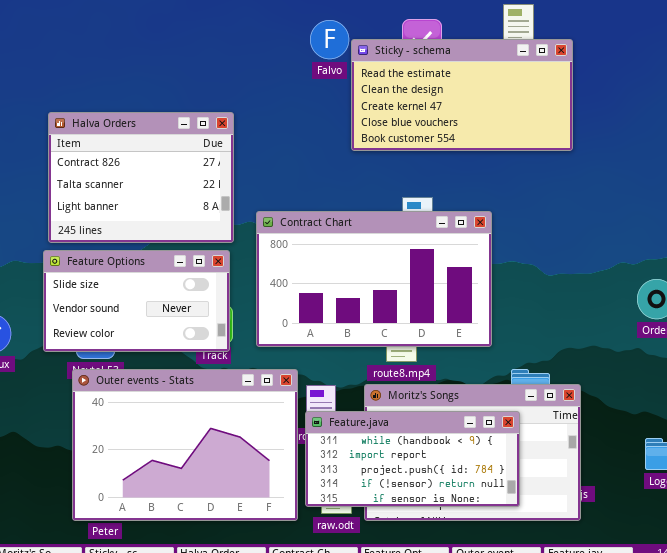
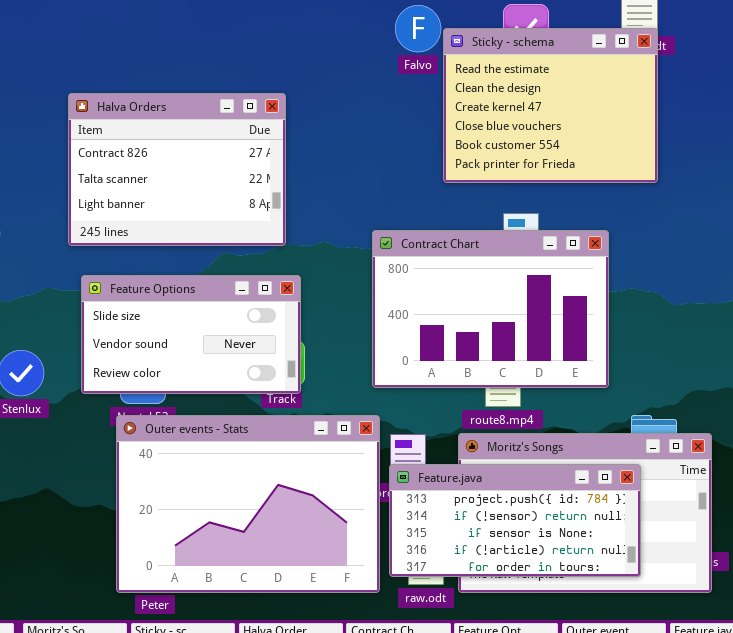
Sticky - schema: [351,39,573,151] -> [443,28,658,183], resized
Halva Orders: [48,112,234,243] -> [68,93,286,246], moved
Contract Chart: [256,211,492,347] -> [372,230,609,388], resized
Feature.java: [305,411,520,507] -> [389,464,641,577], scrolled down 2 rows

